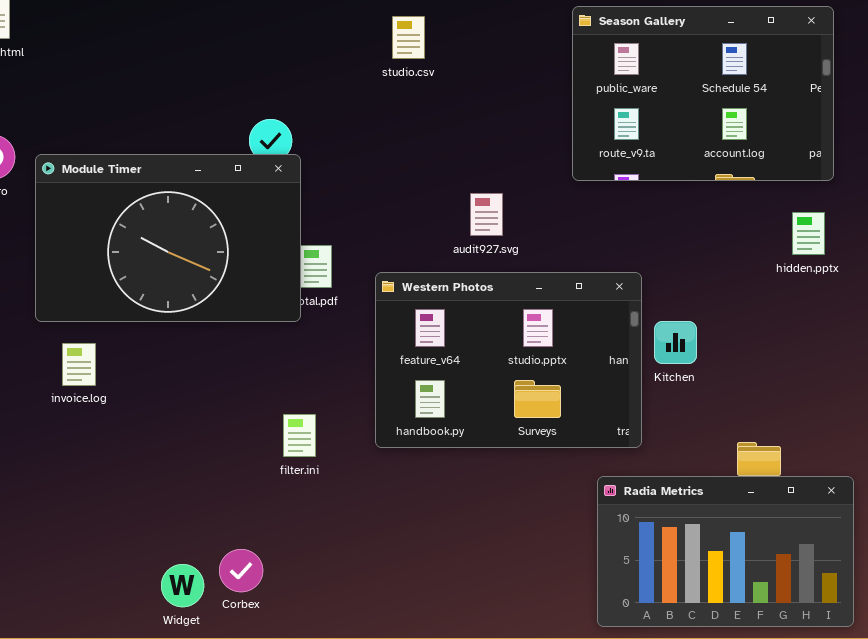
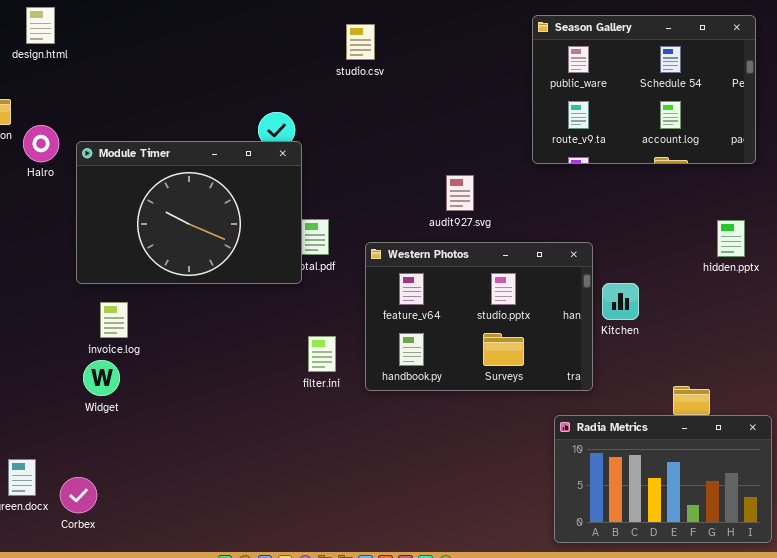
studio.csv: [392,16,425,59] -> [346,24,375,60], moved
hidden.pptx: [792,212,825,255] -> [717,220,745,257], moved
filter.ini: [283,414,316,457] -> [308,336,336,372], moved
Corbex: [219,549,263,592] -> [60,477,97,513], moved
Widget: [161,564,204,607] -> [83,360,120,396], moved

